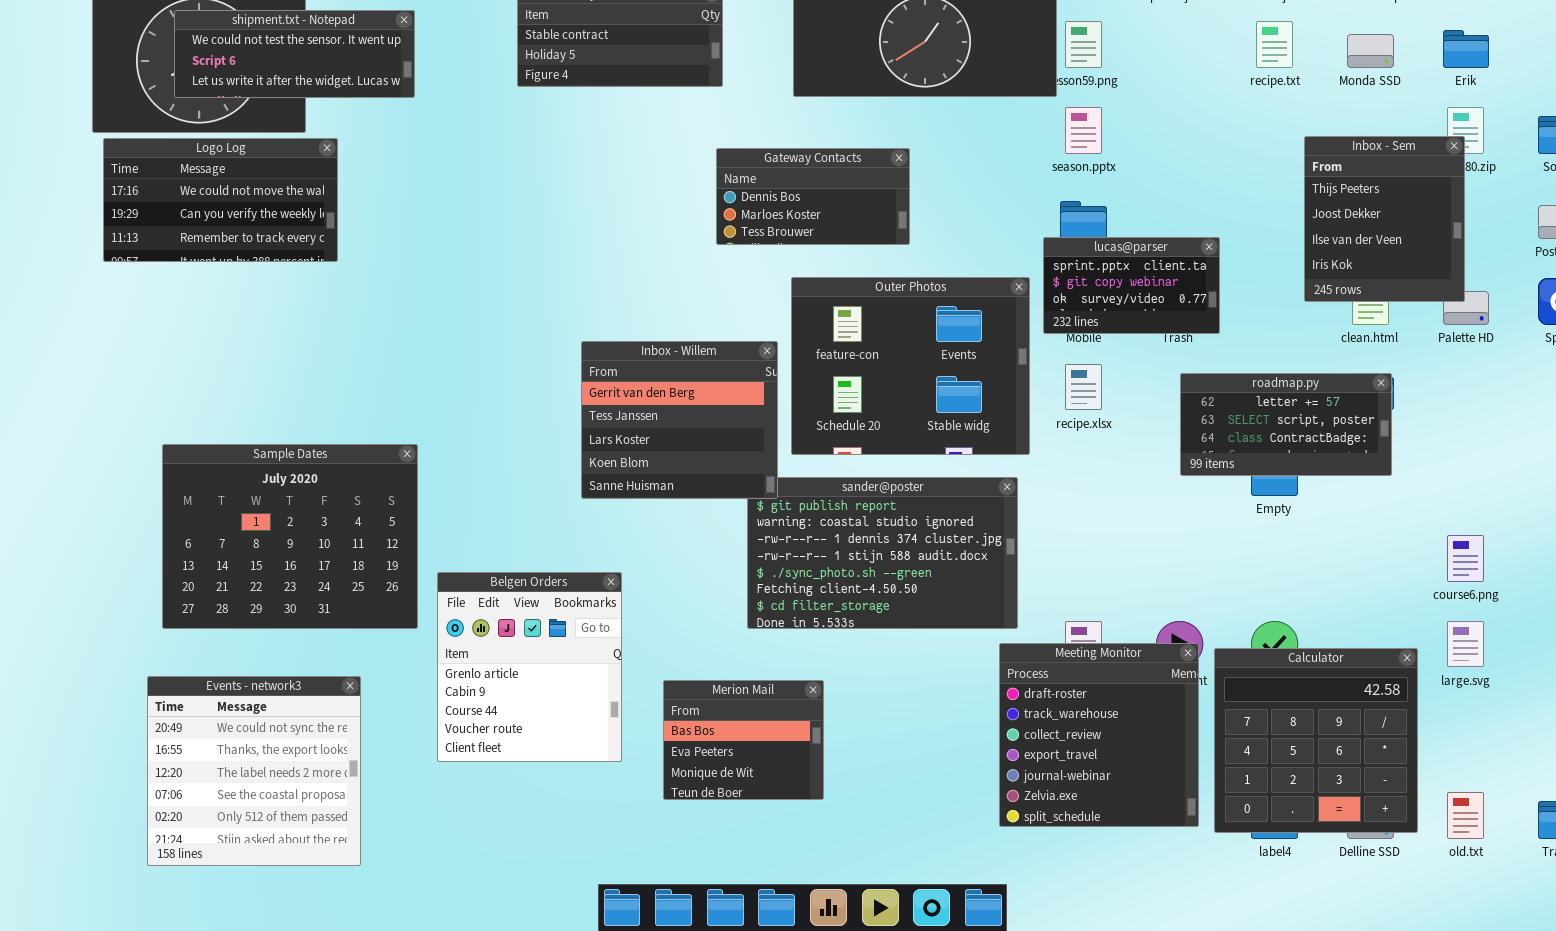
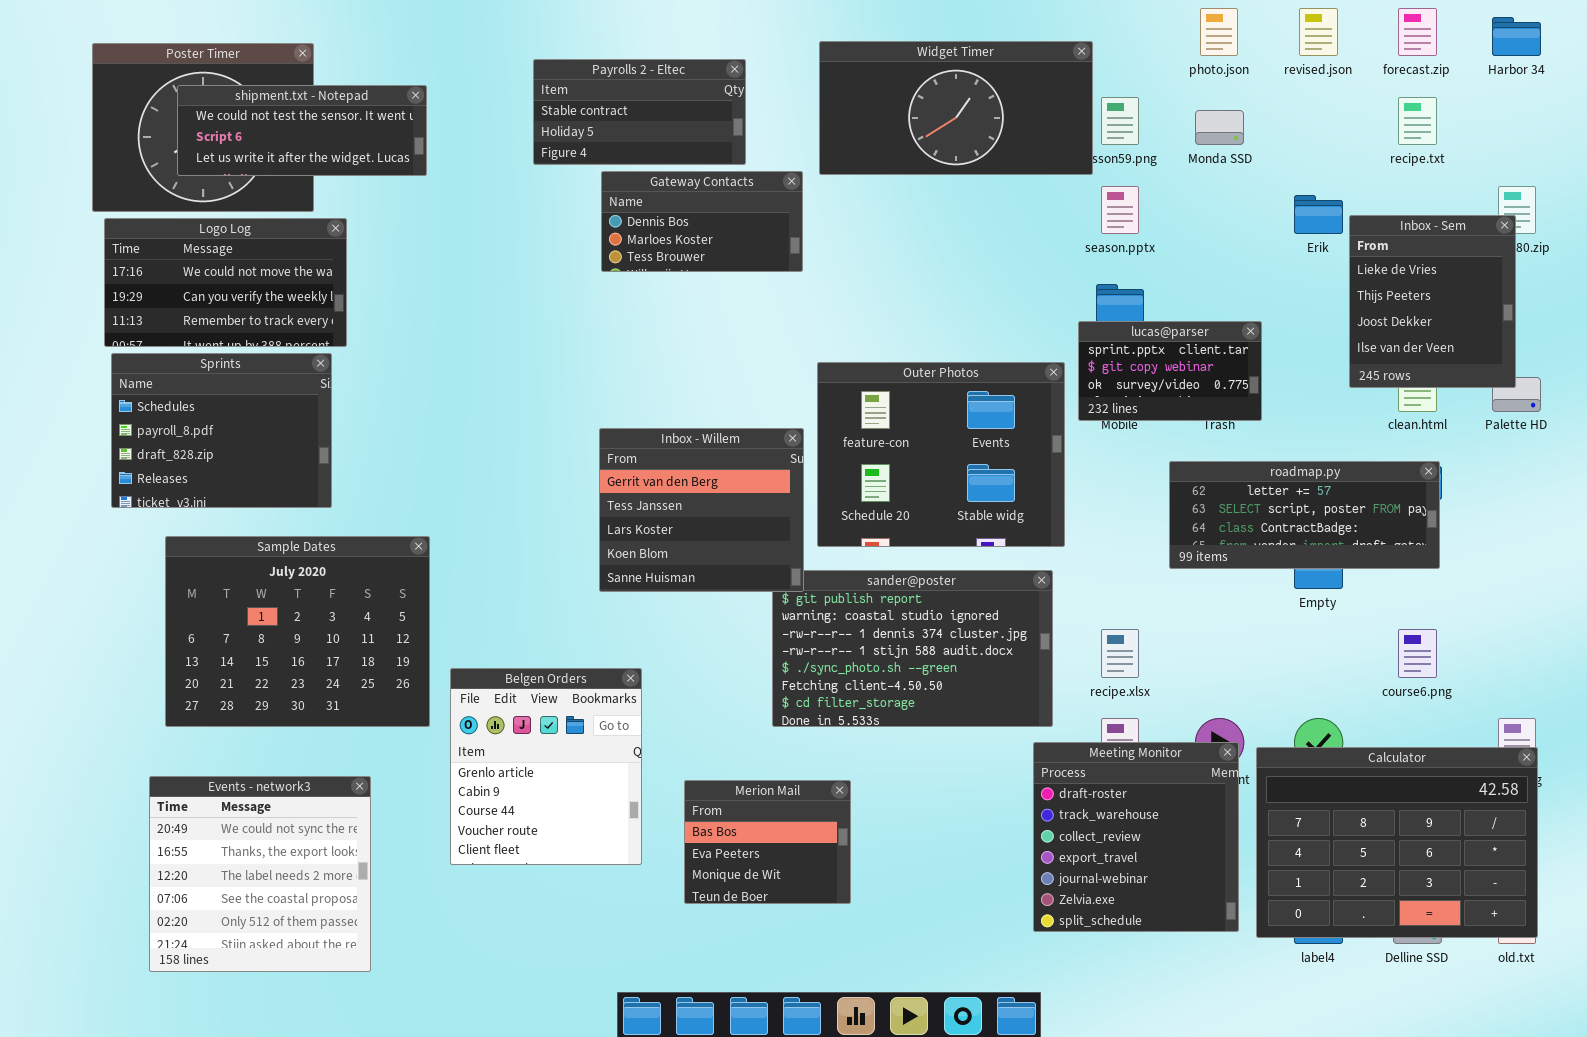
recipe.txt: [1256,21,1293,68] -> [1398,97,1437,145], moved
Erik: [1443,30,1489,68] -> [1294,195,1343,234], moved
Monda SSD: [1347,34,1394,68] -> [1195,110,1244,145], moved
Inbox - Sem: [1304,136,1465,302] -> [1349,215,1516,388], scrolled up 1 row
Gateway Contacts: [716,148,910,245] -> [601,171,803,272], moved
Sprints: none -> [111,353,332,508], opened
recipe.xlsx: [1065,364,1102,410] -> [1101,629,1139,678], moved
roadmap.py: [1180,373,1392,476] -> [1169,461,1440,569], resized
course6.png: [1447,535,1484,582] -> [1398,629,1437,678], moved
Calculator: [1214,648,1418,833] -> [1256,747,1538,938], resized

